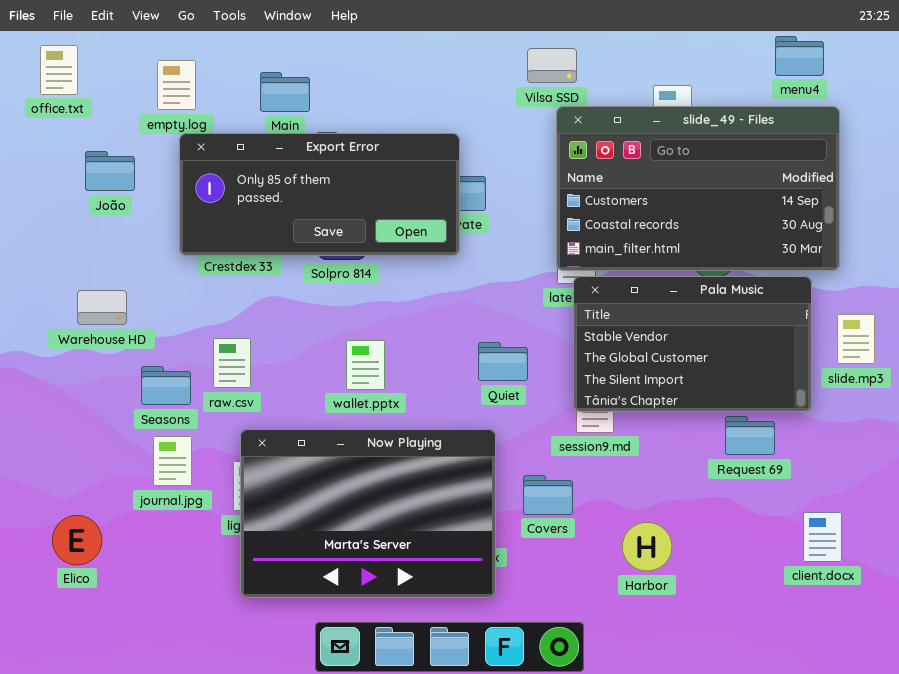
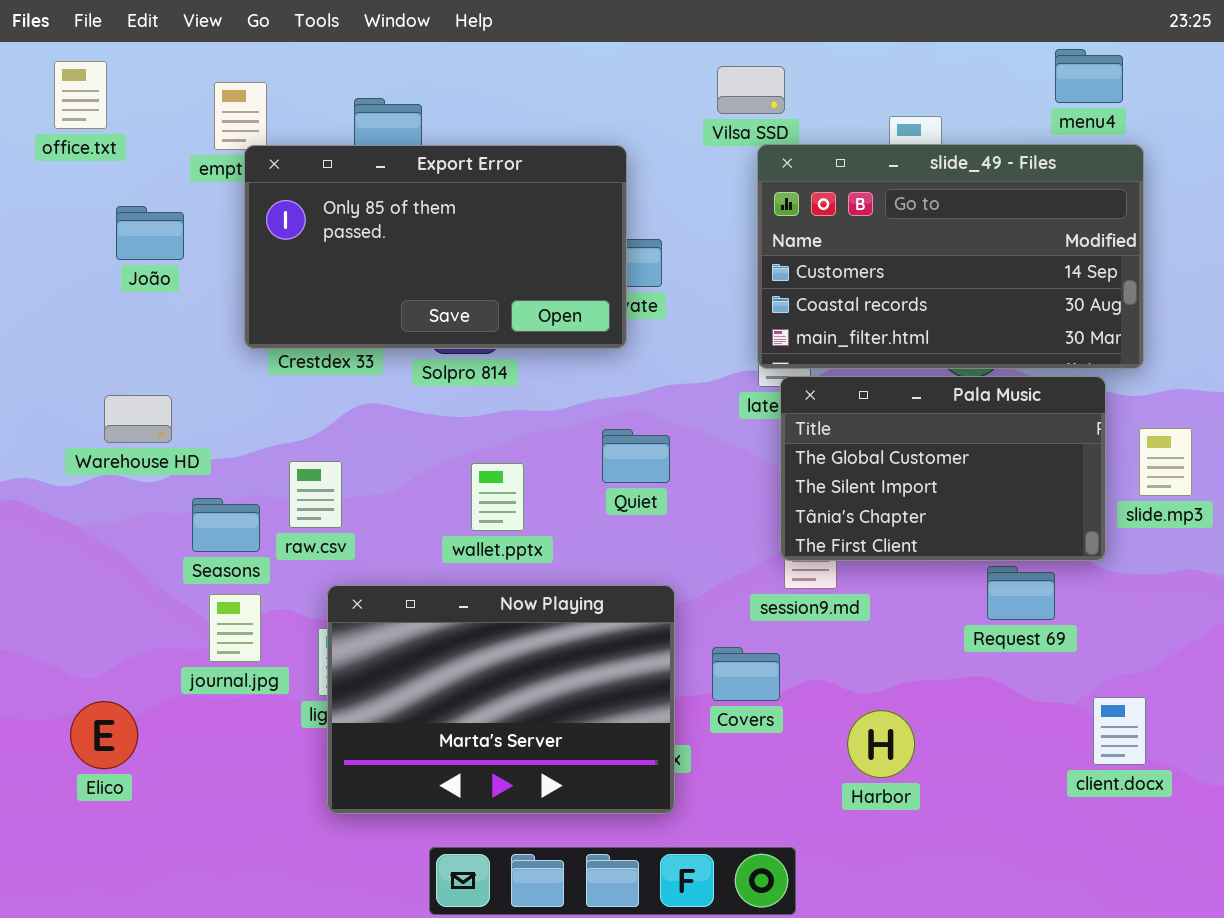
Export Error: [179,133,460,256] -> [244,145,627,349], resized
Pala Music: [573,276,812,412] -> [780,376,1106,561], scrolled down 1 row
Quiet: [478,342,528,381] -> [602,429,670,483], moved

